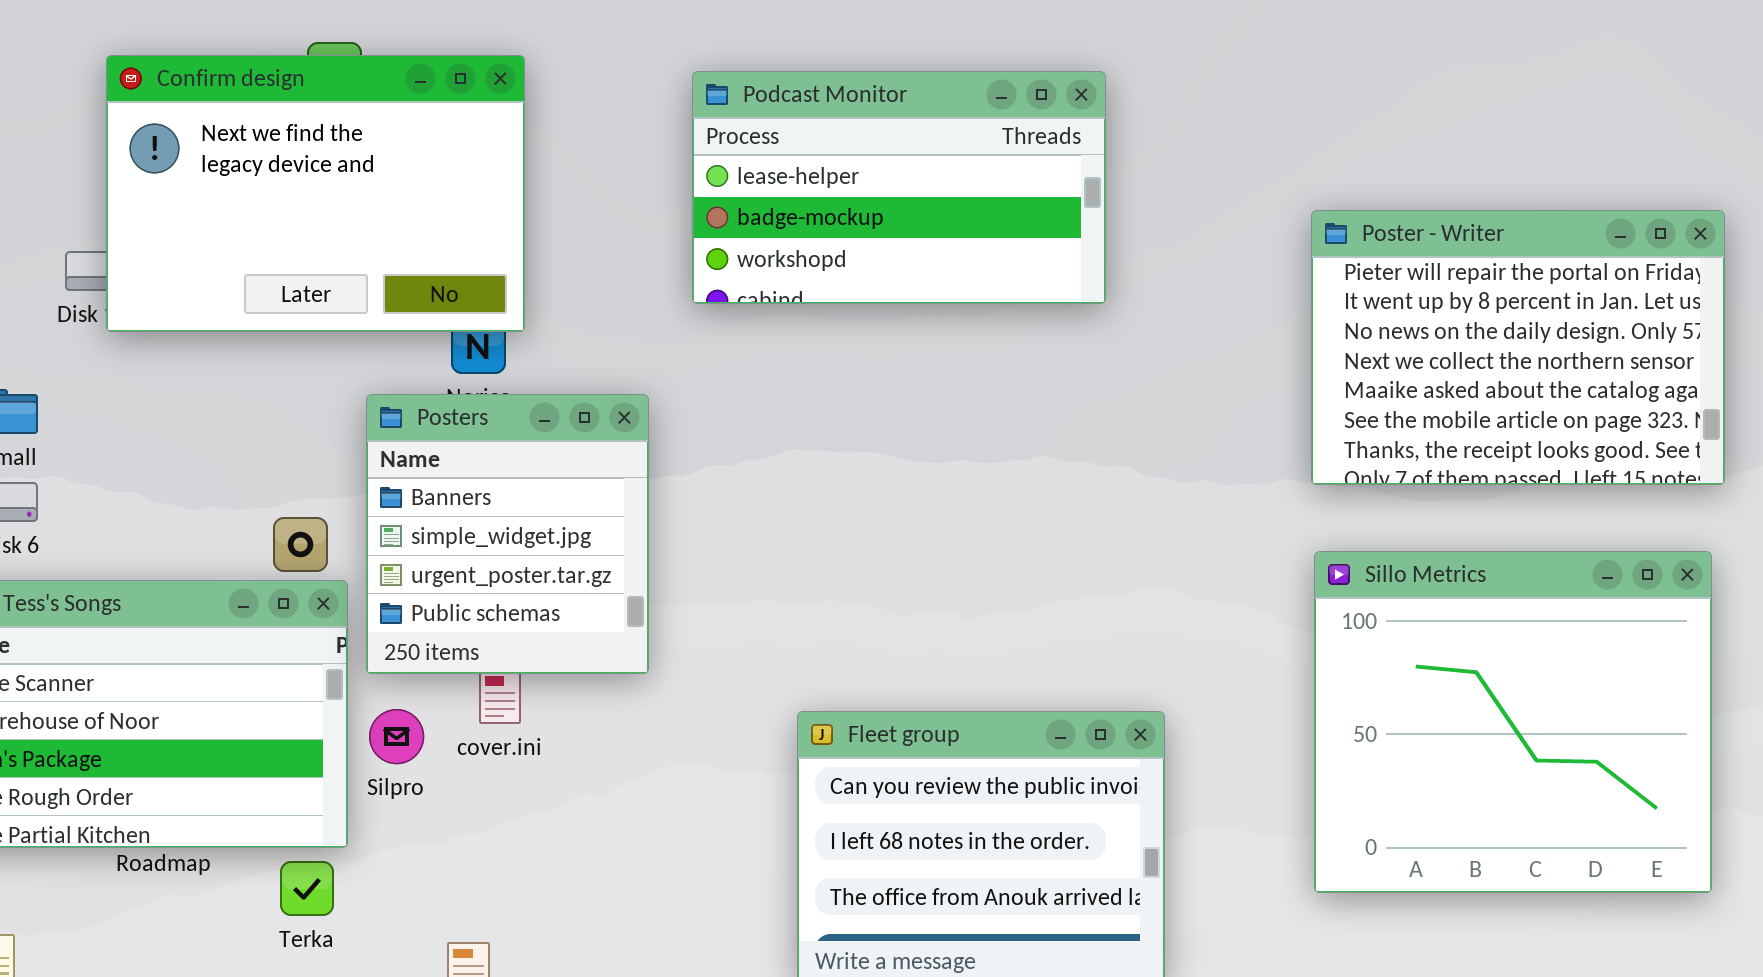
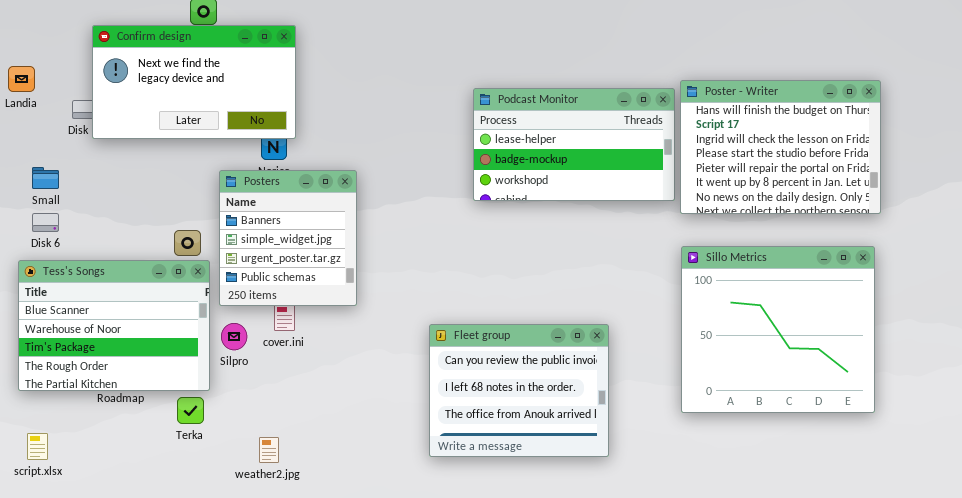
Confirm design: [106,55,525,332] -> [92,25,296,139], resized
Podcast Monitor: [692,71,1106,304] -> [473,88,675,201], moved
Poster - Writer: [1311,210,1725,485] -> [680,80,881,214], scrolled up 4 rows

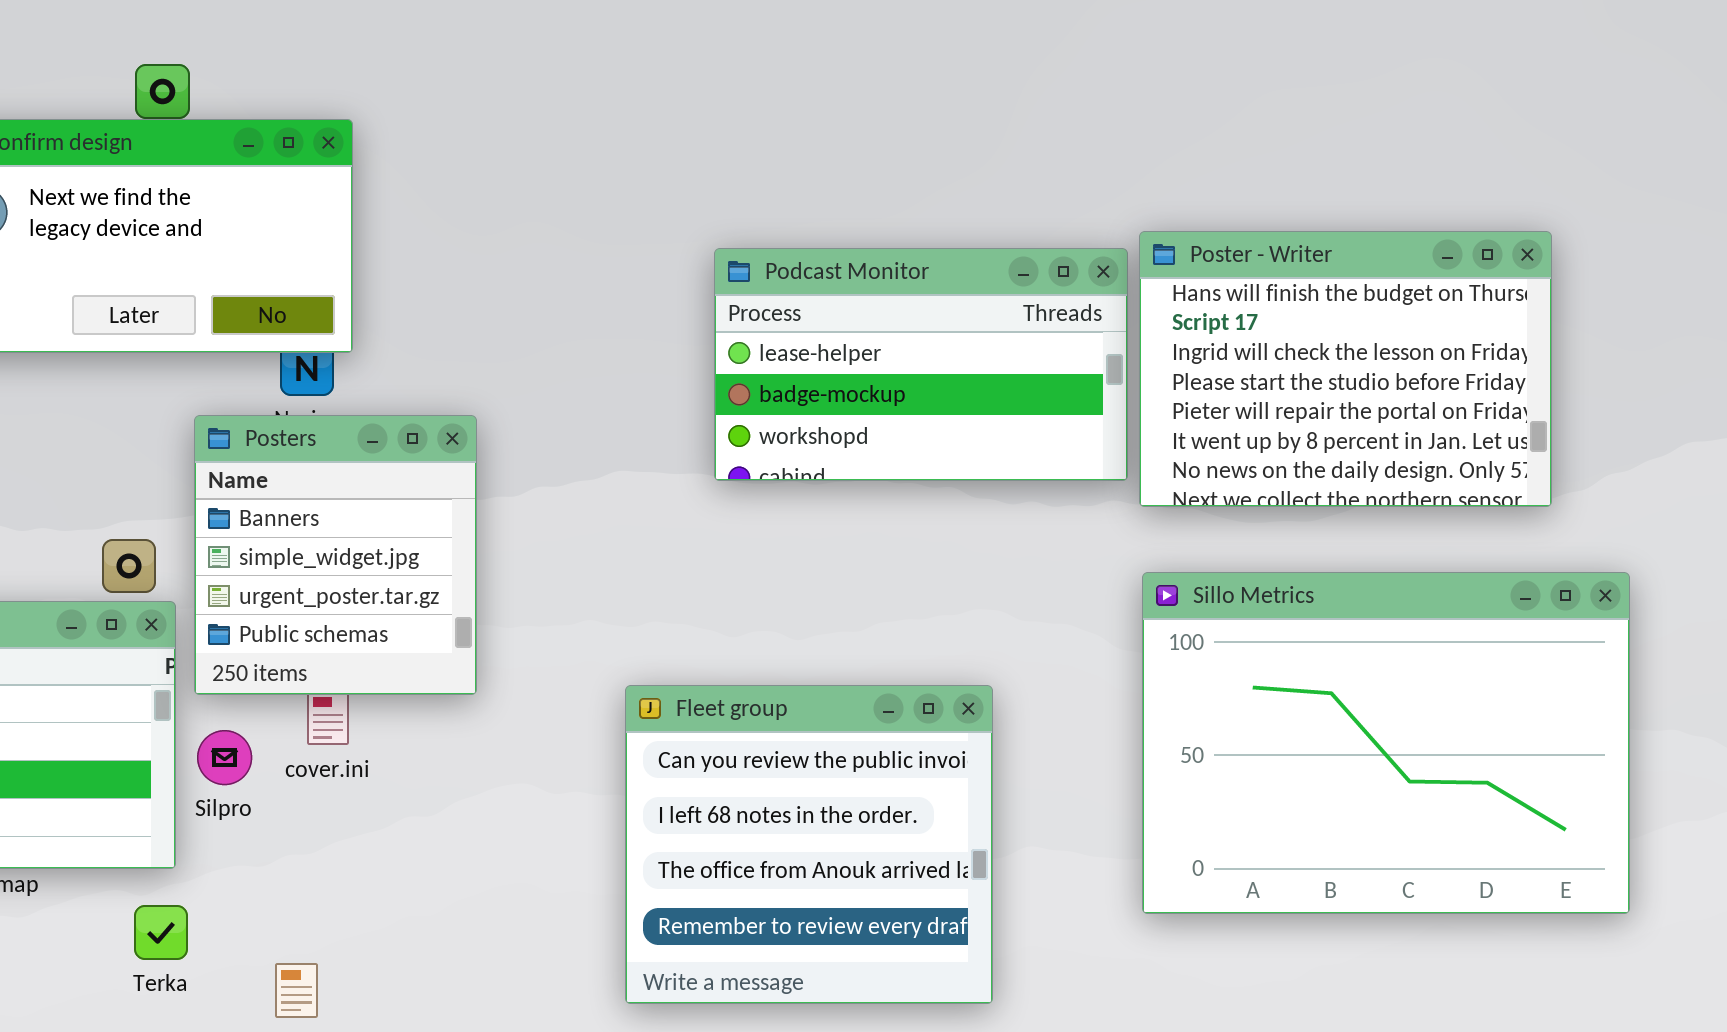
Sillo Metrics: [681,246,875,413] -> [1142,572,1630,914], resized
Fleet group: [429,324,609,457] -> [625,685,993,1004], resized
Terka: [177,397,204,424] -> [134,905,188,960], moved

